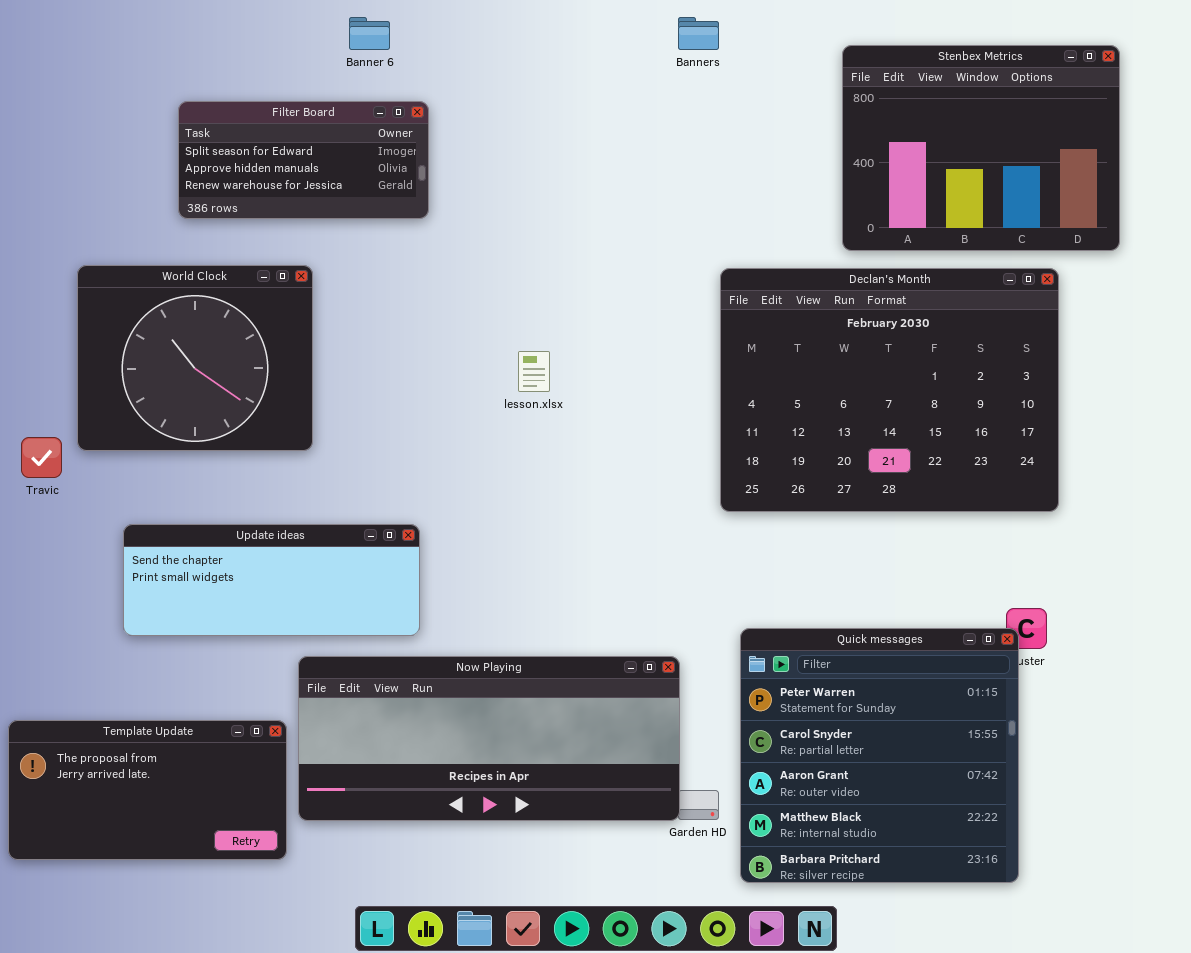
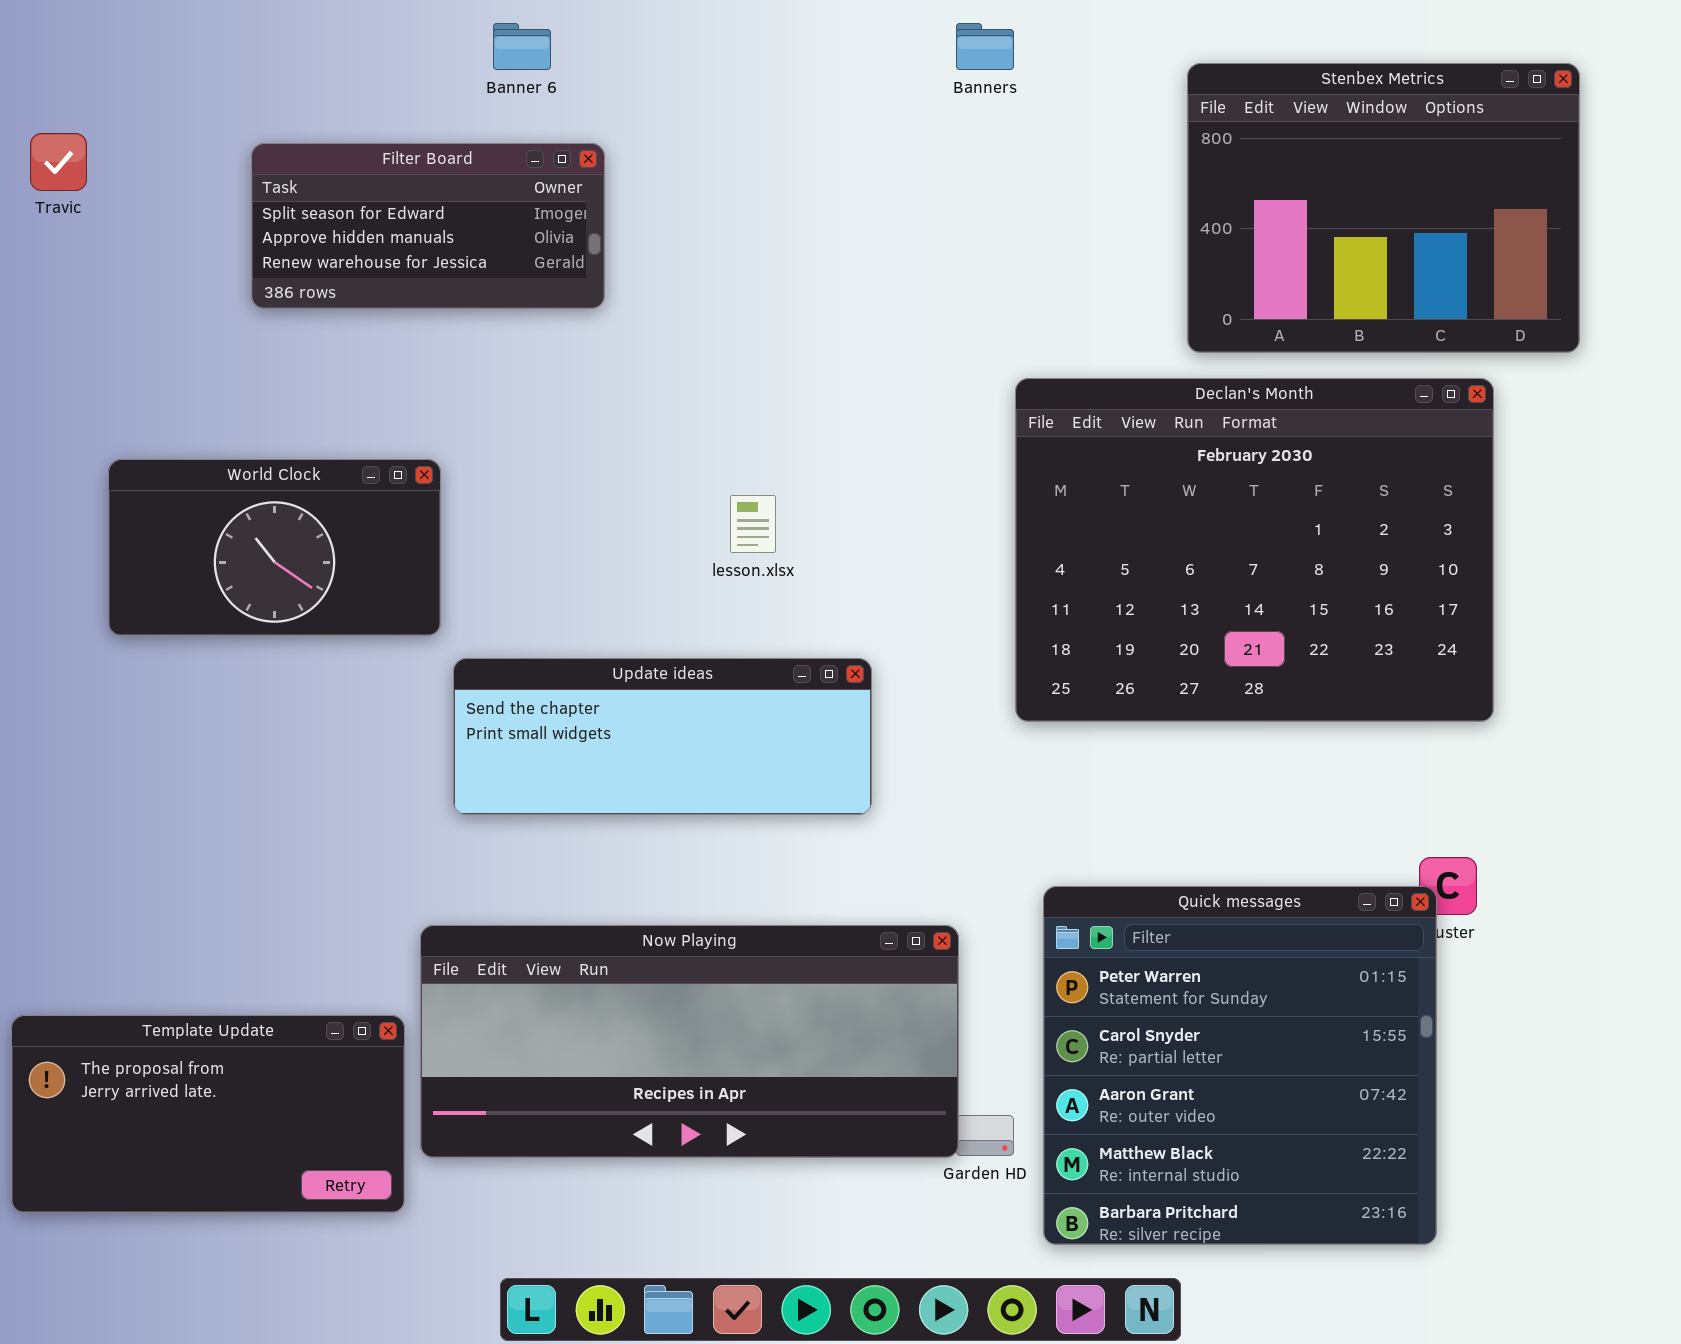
World Clock: [77,265,313,451] -> [108,459,441,636], resized
Travic: [21,437,62,478] -> [30,133,87,191], moved
Update ideas: [123,524,420,636] -> [453,658,872,815], moved

